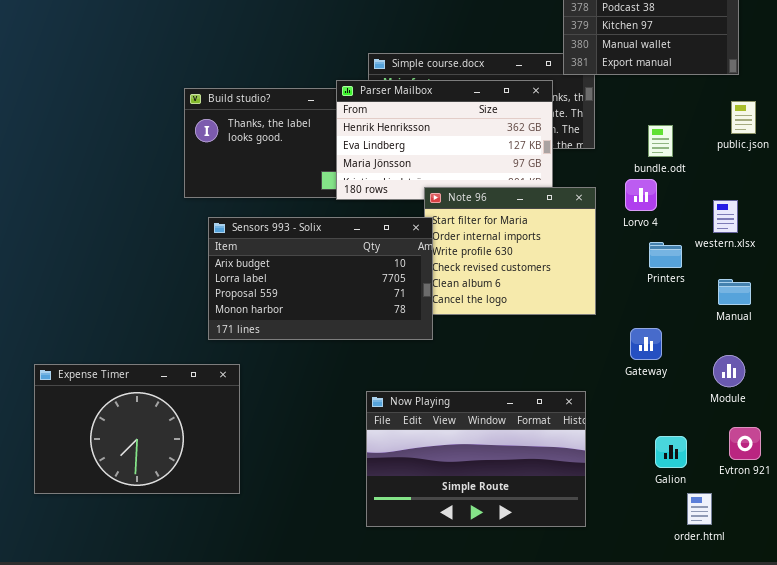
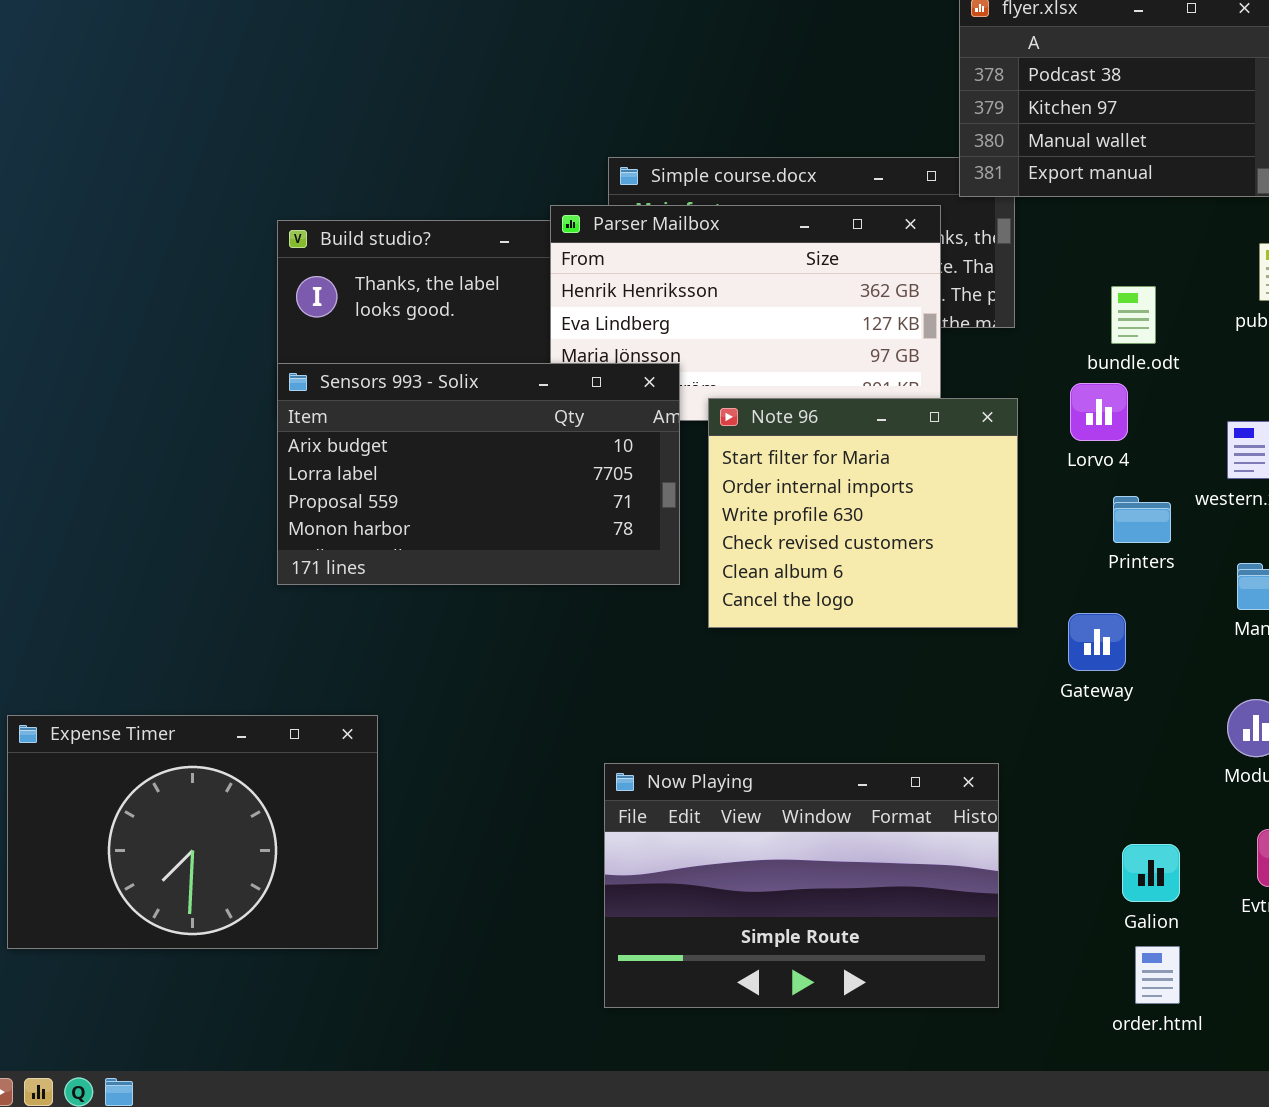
Sensors 993 - Solix: [208,217,433,340] -> [277,363,680,585], moved
Gateway: [630,328,662,360] -> [1068,613,1126,671], moved
order.html: [687,493,712,525] -> [1135,946,1180,1004], moved

